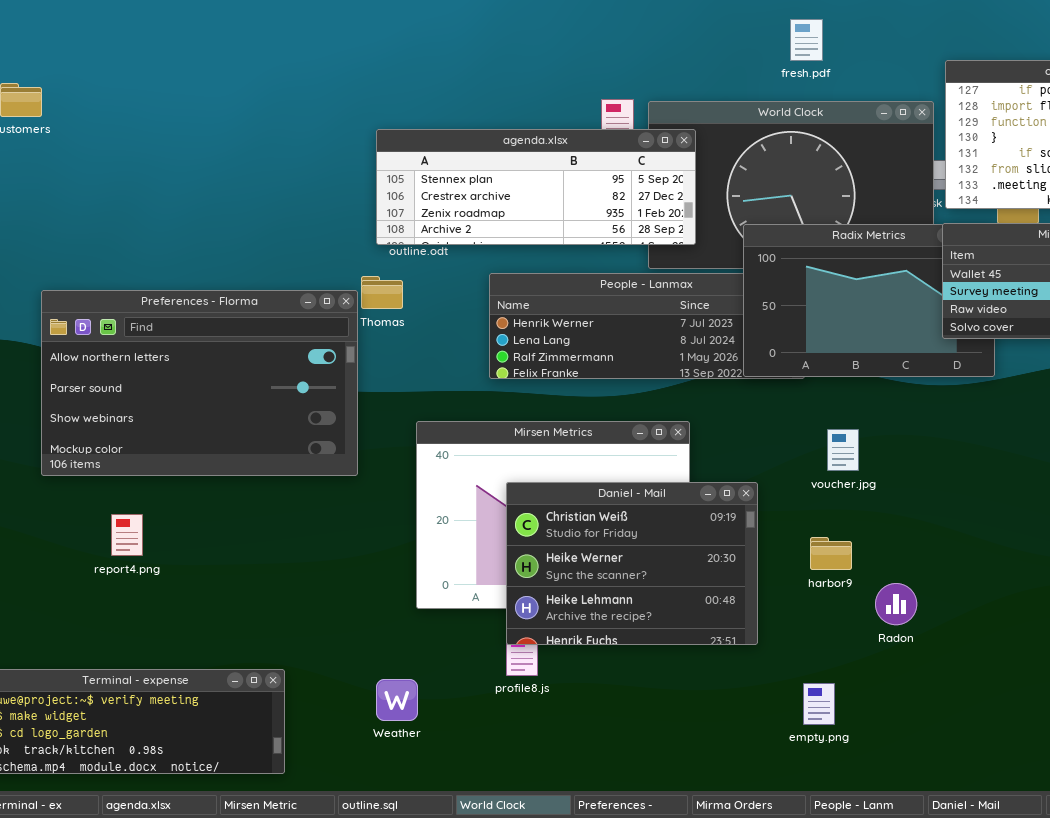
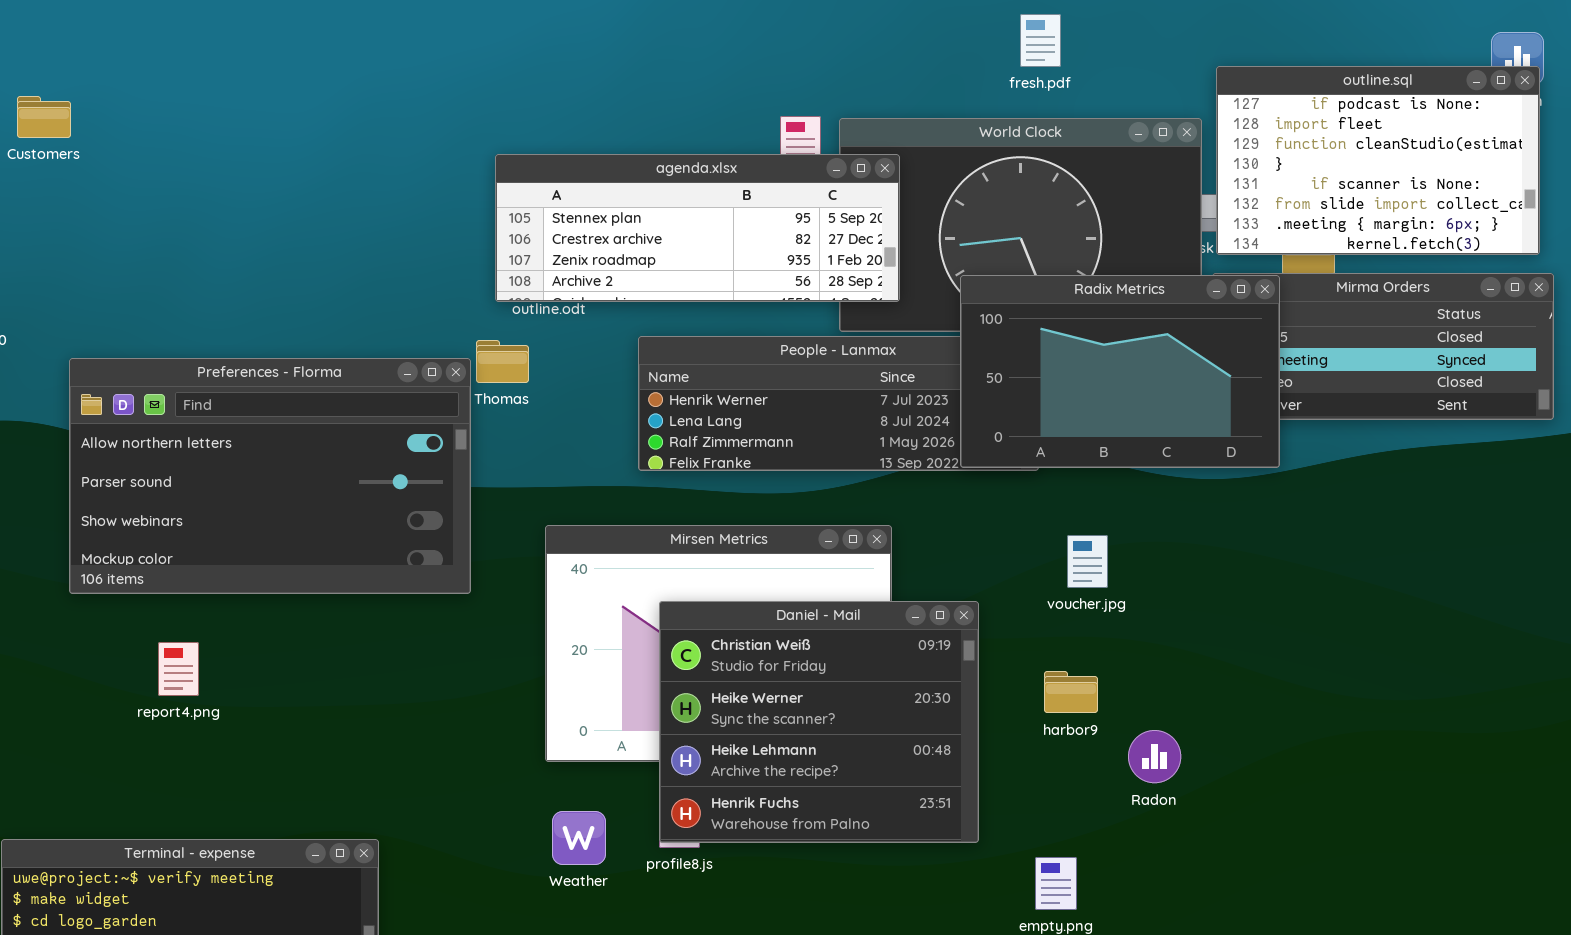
Radix Metrics: [743,224,995,377] -> [960,275,1280,468], raised
Daniel - Mail: [506,482,758,645] -> [659,601,979,843], resized
Weather: [376,679,418,721] -> [552,811,606,865], moved

